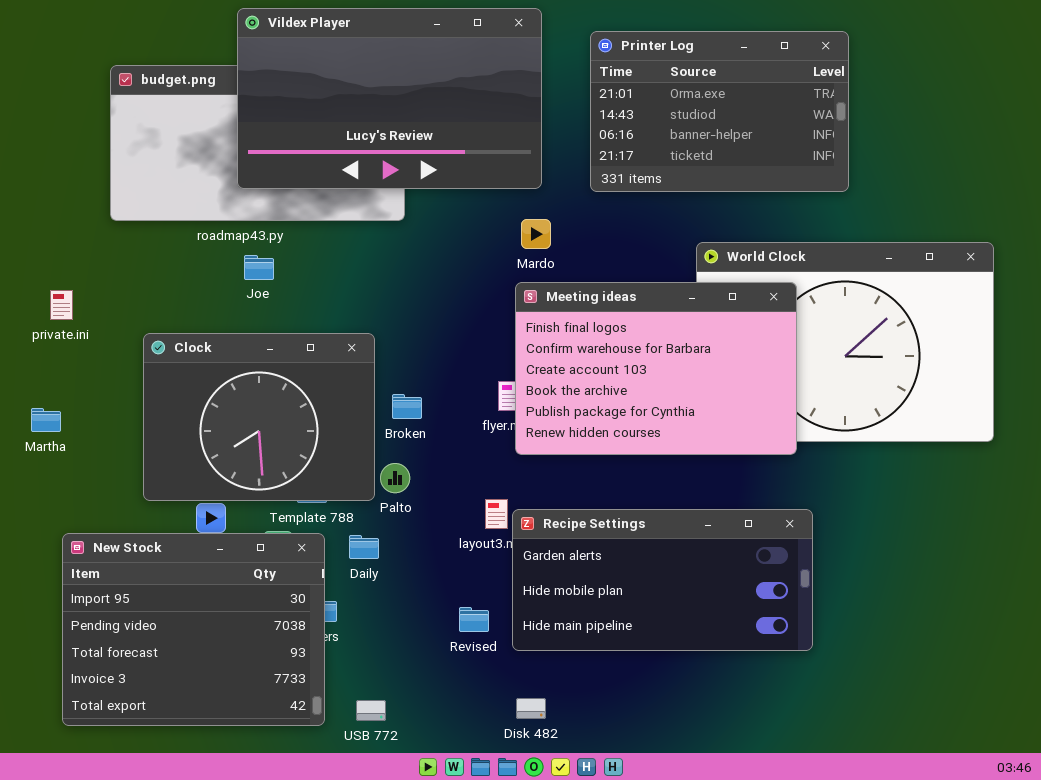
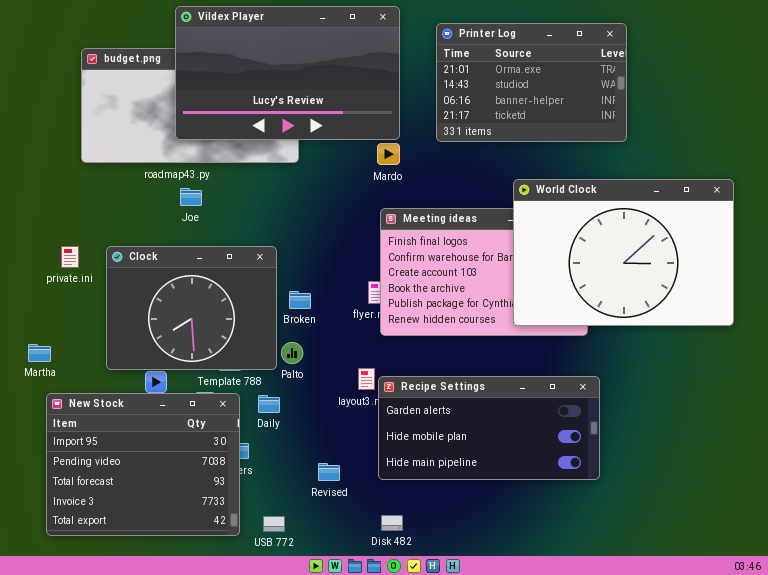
Mardo: [521,219,551,249] -> [377,143,400,165], moved
World Clock: [696,242,994,442] -> [513,179,734,326], raised
private.ini: [50,290,73,320] -> [61,246,79,268], moved
Martha: [31,408,61,432] -> [28,344,51,362], moved
Revised: [459,607,489,632] -> [318,463,340,481], moved

